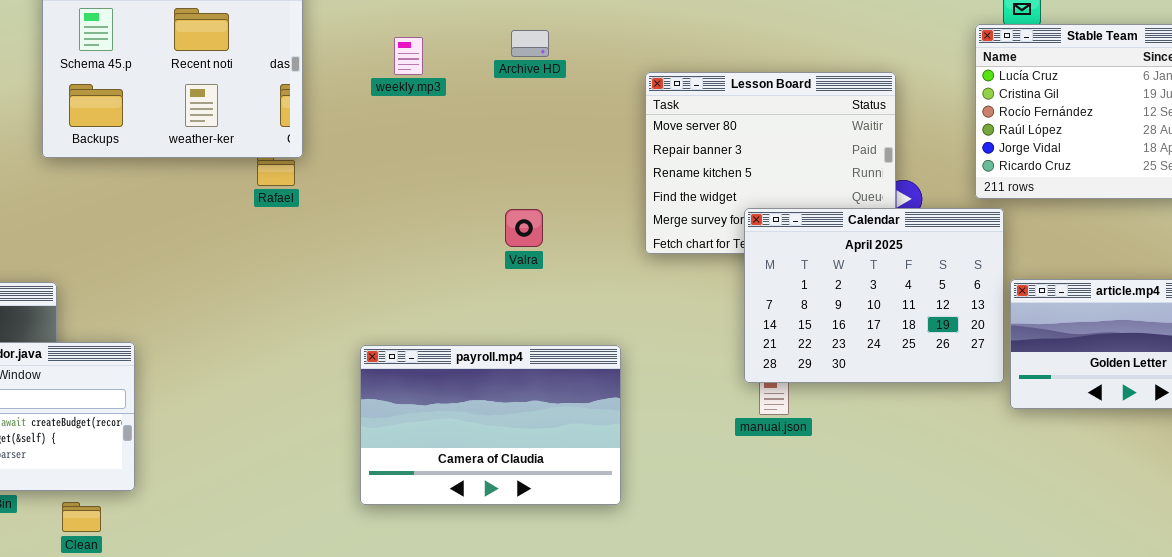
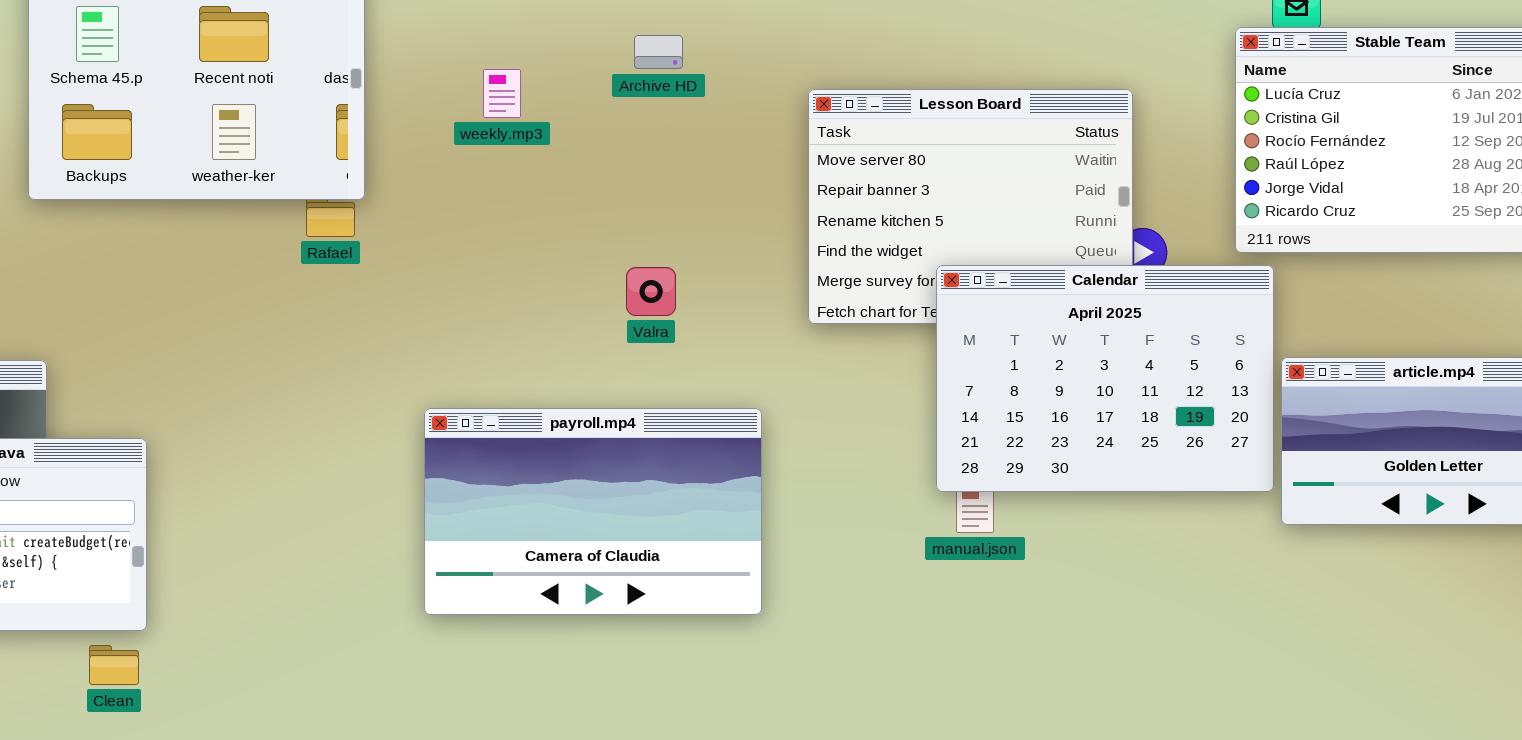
weekly.mp3: [394,37,423,75] -> [483,69,521,118], moved
payroll.mp4: [360,345,621,505] -> [424,408,762,615], moved
Clean: [62,502,101,532] -> [89,645,139,685], moved

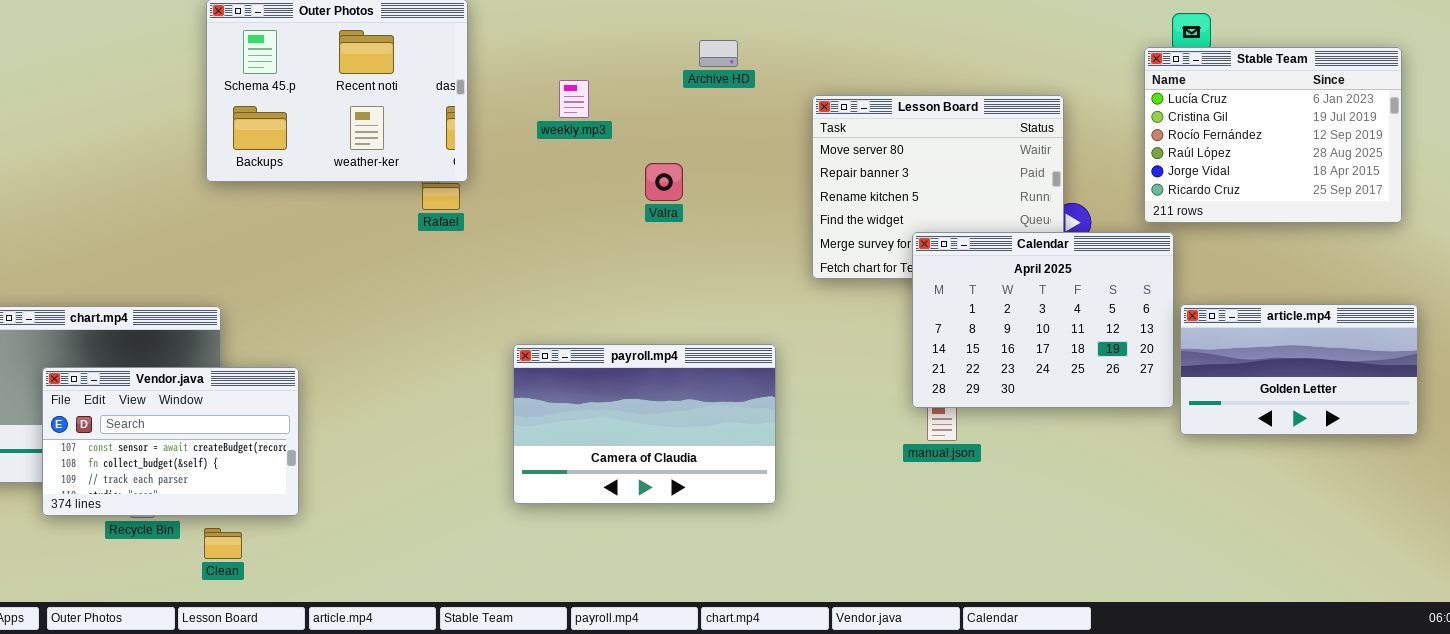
Archive HD: [634,35,683,69] -> [699,40,738,67], moved
Valra: [626,267,676,316] -> [645,163,683,201], moved
Clean: [89,645,139,685] -> [204,528,242,559], moved

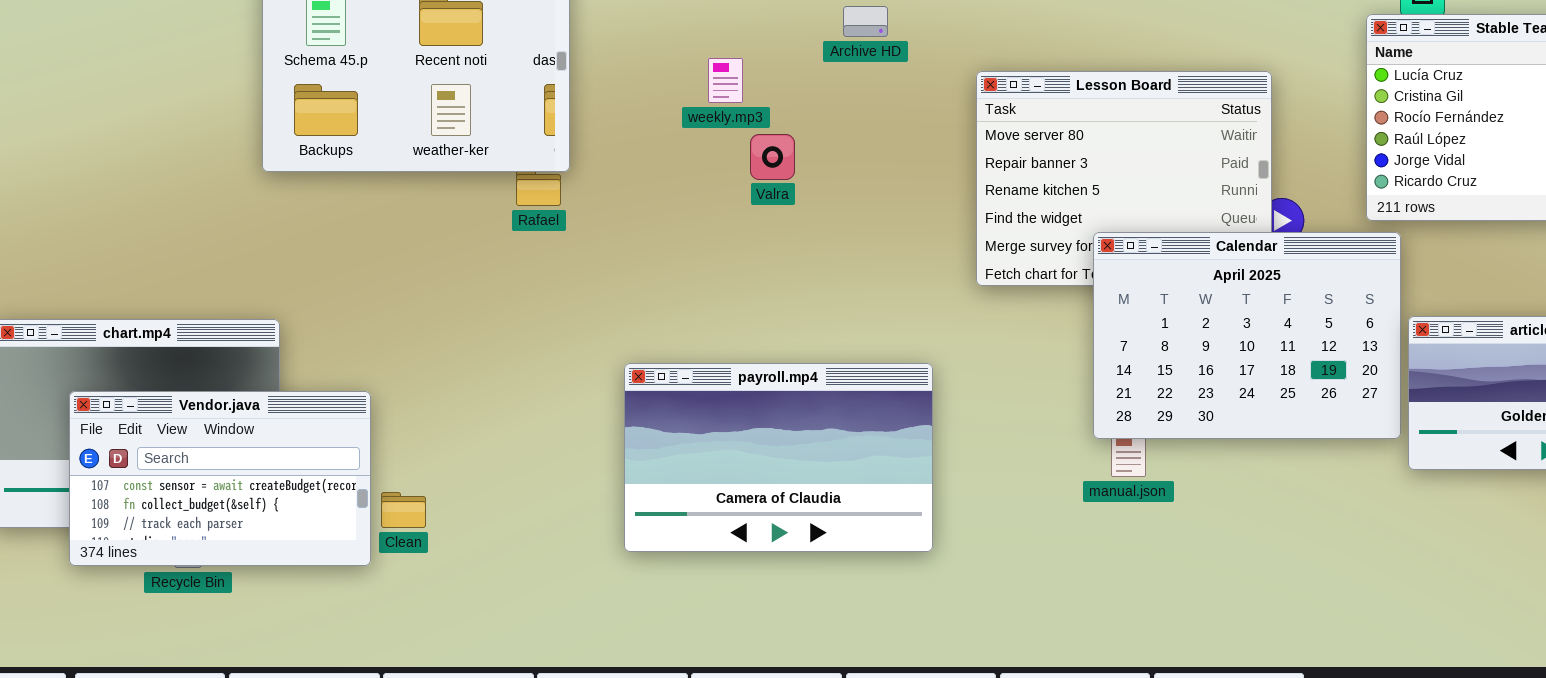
weekly.mp3: [559,80,589,118] -> [708,58,743,103], moved
Valra: [645,163,683,201] -> [750,134,795,180], moved
Clean: [204,528,242,559] -> [381,492,426,528], moved

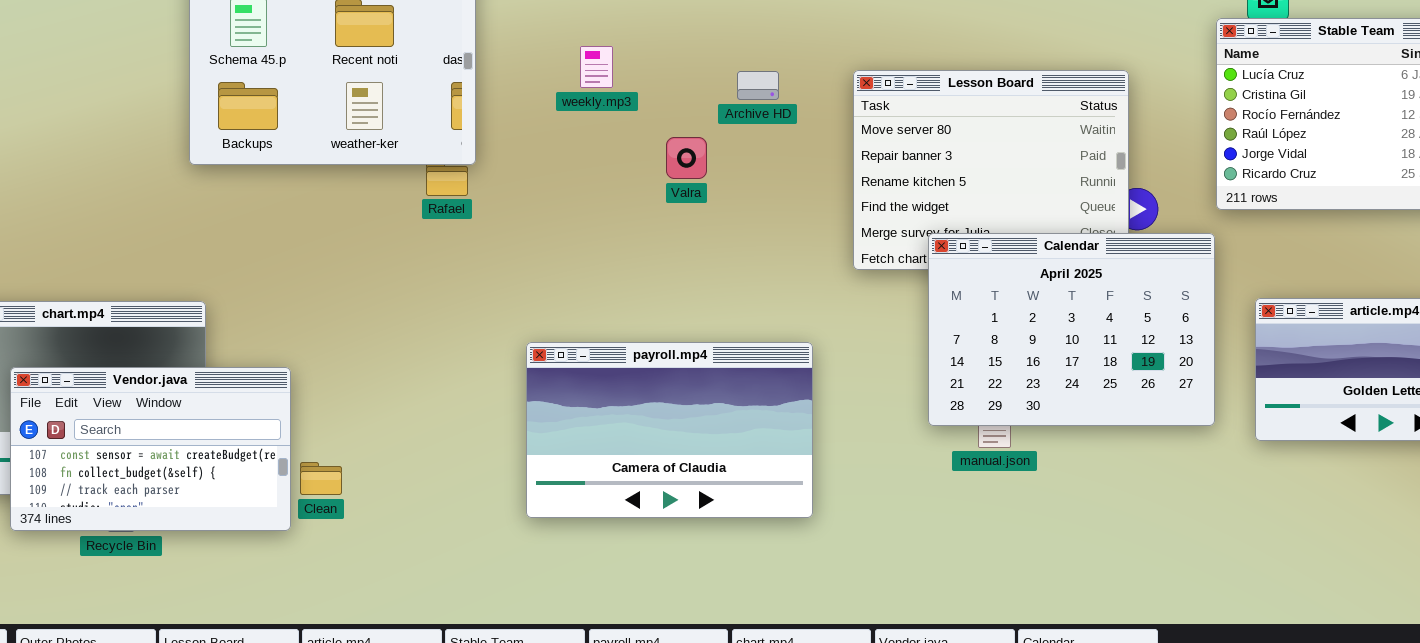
Archive HD: [843,6,888,37] -> [737,71,779,100], moved
weekly.mp3: [708,58,743,103] -> [580,46,613,88], moved
Valra: [750,134,795,180] -> [666,137,707,179], moved
Calendar: [1093,232,1401,439] -> [928,233,1215,426], moved

